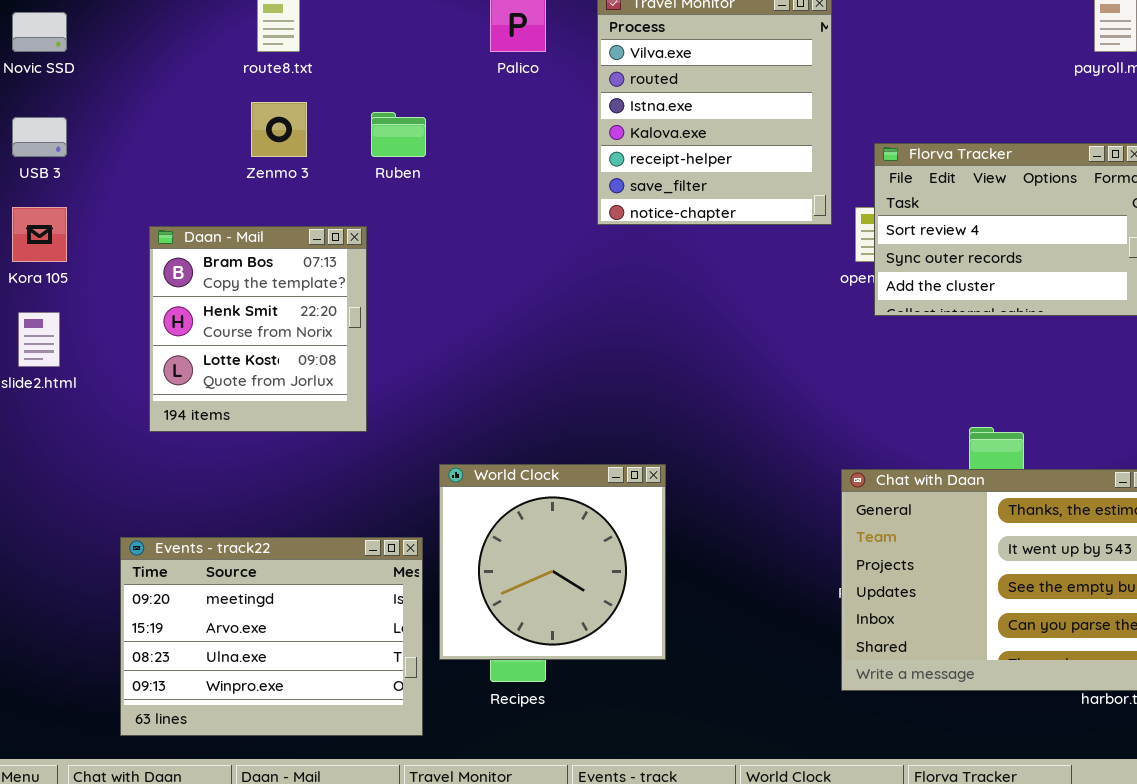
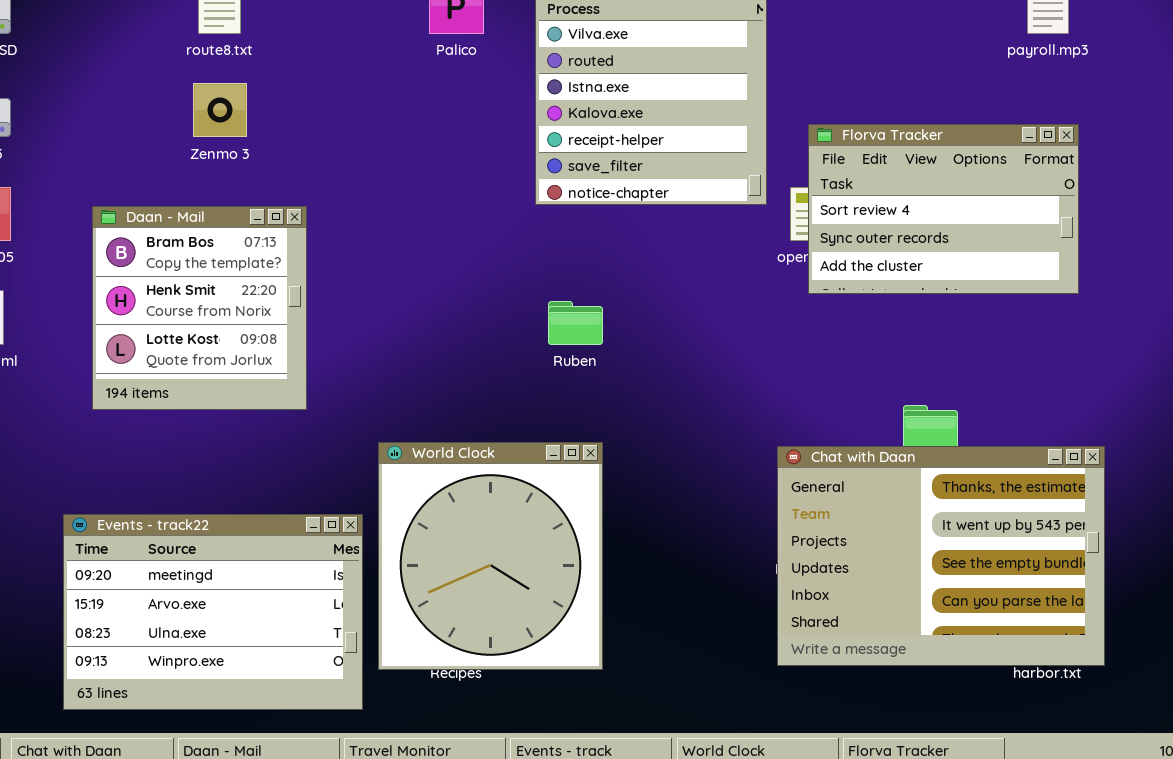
Ruben: [371,112,426,157] -> [548,301,603,345], moved
World Clock: [439,464,666,660] -> [378,442,603,670], resized

